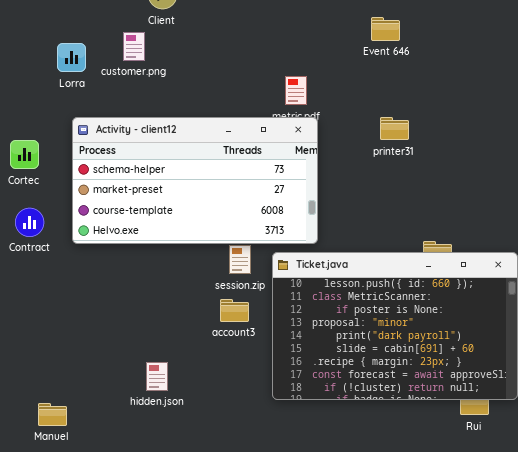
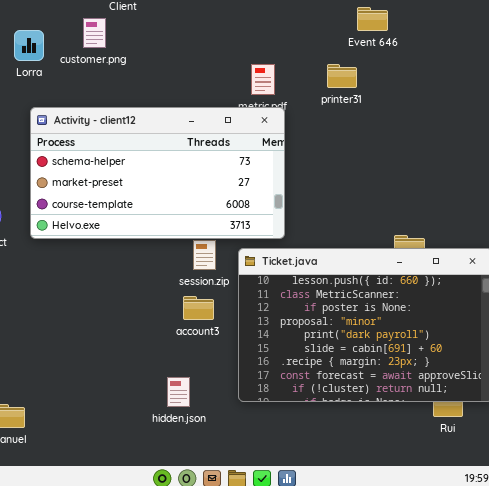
Event 646: [371,17,400,41] -> [357,7,388,31], moved
printer31: [380,117,409,140] -> [327,64,357,88], moved
hidden.json: [146,362,168,391] -> [167,377,190,407], moved

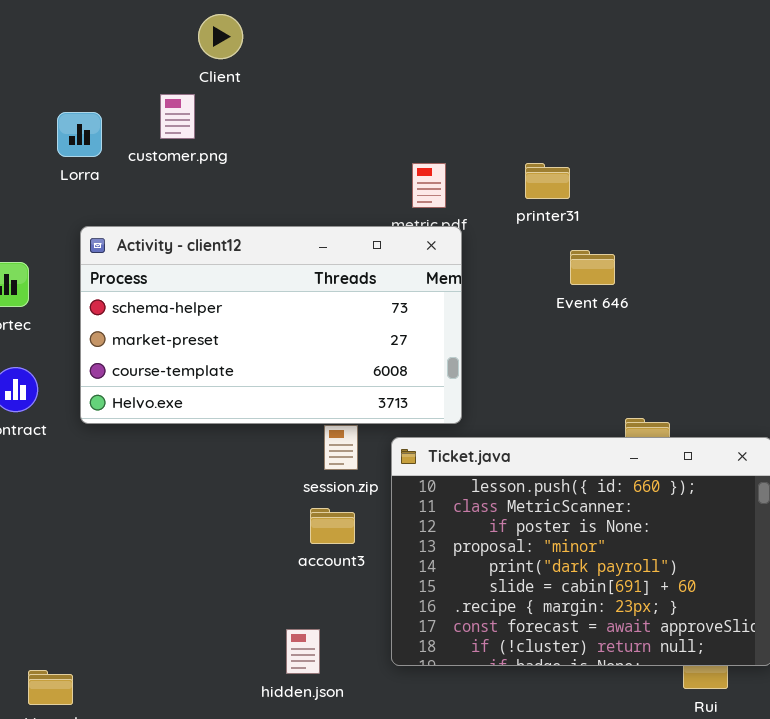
Event 646: [357,7,388,31] -> [570,250,615,285], moved

